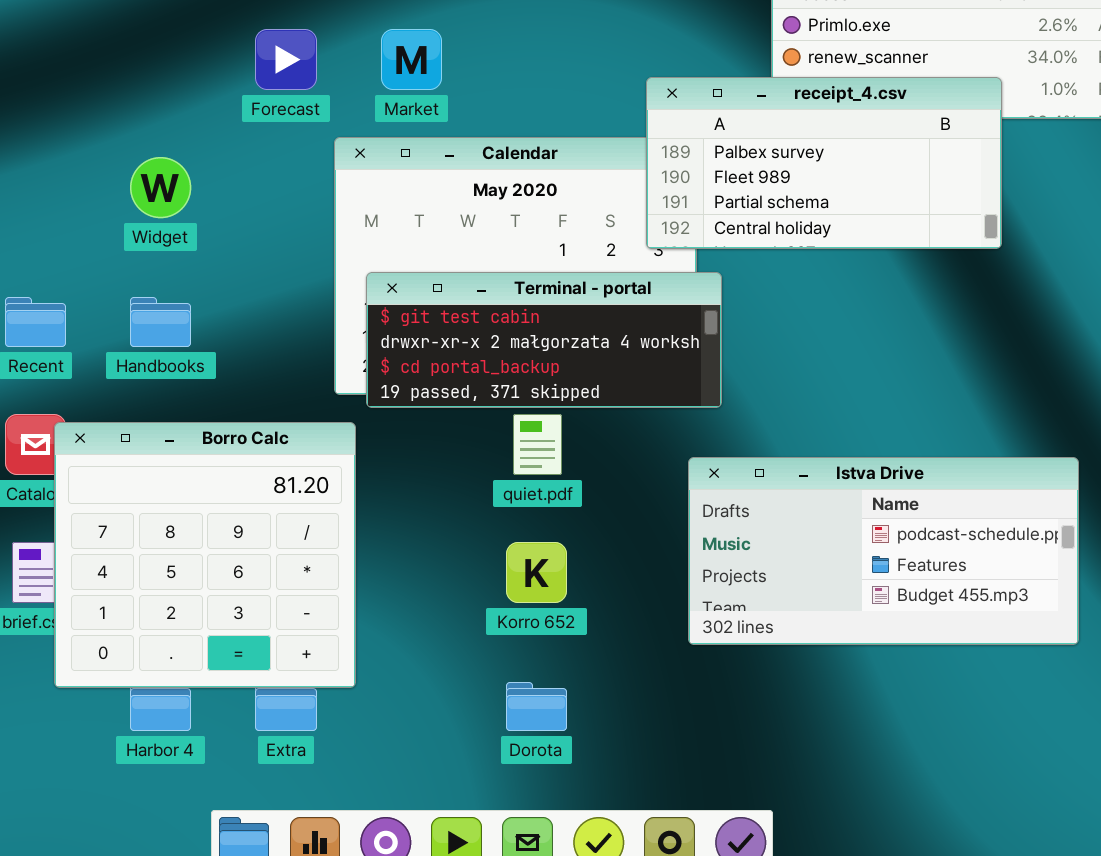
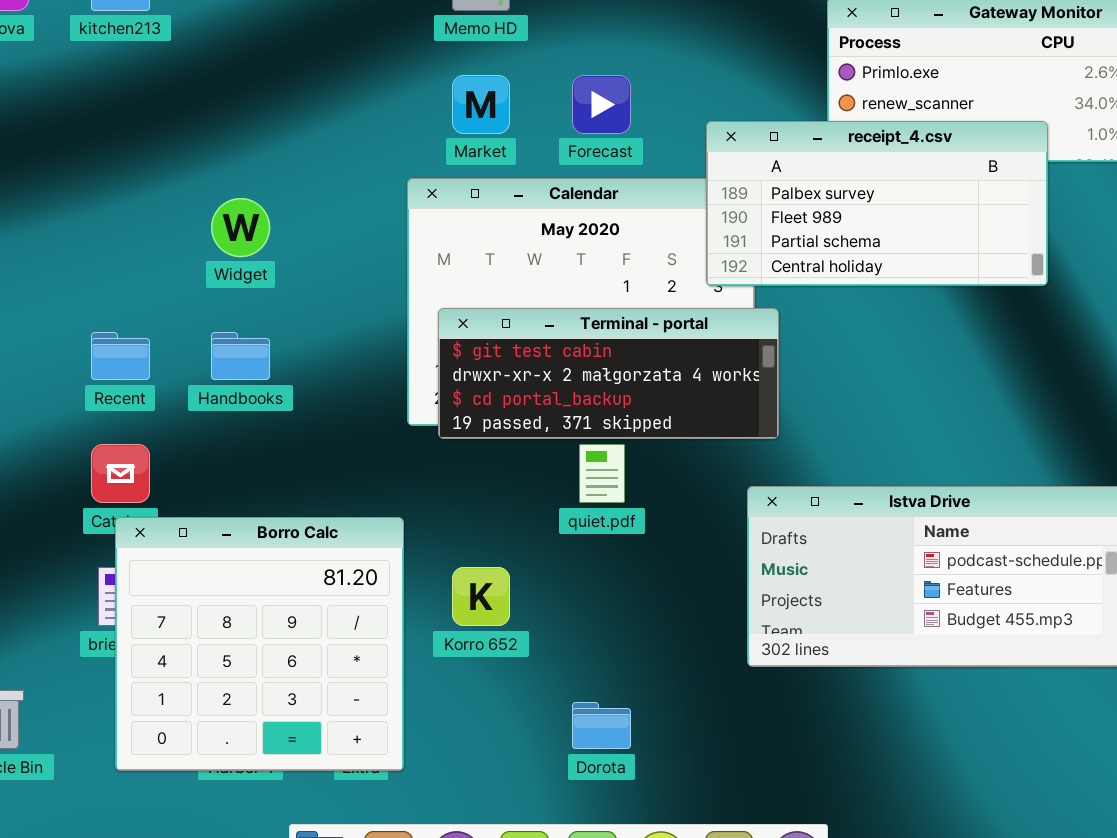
Forecast: [255,29,317,90] -> [572,75,631,134], moved
Borro Calc: [54,422,356,688] -> [115,517,404,771], moved
Korro 652: [506,542,567,603] -> [452,567,510,626], moved

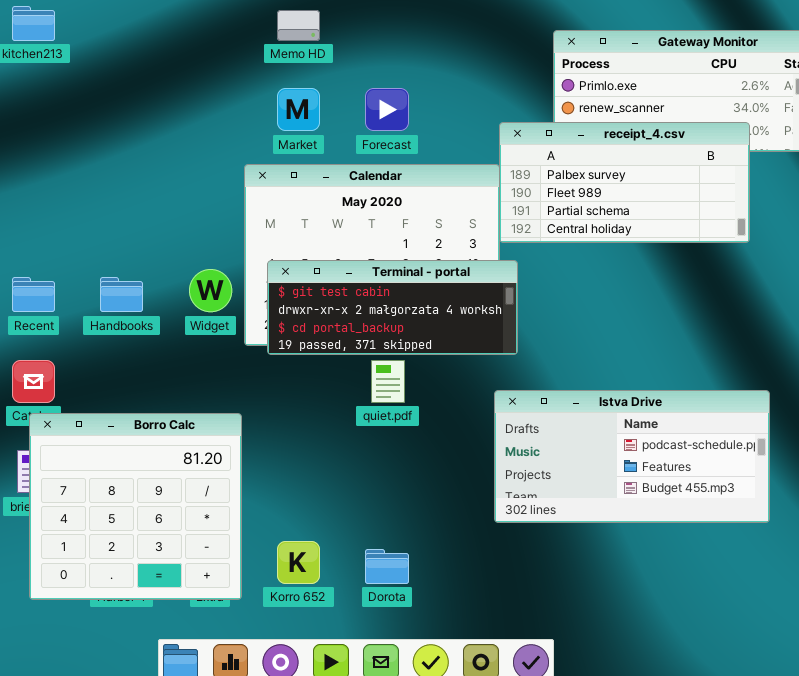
receipt_4.csv: [706,121,1048,286] -> [499,122,750,243], moved
Widget: [211,198,270,257] -> [189,269,232,312], moved
Korro 652: [452,567,510,626] -> [277,541,320,584], moved

